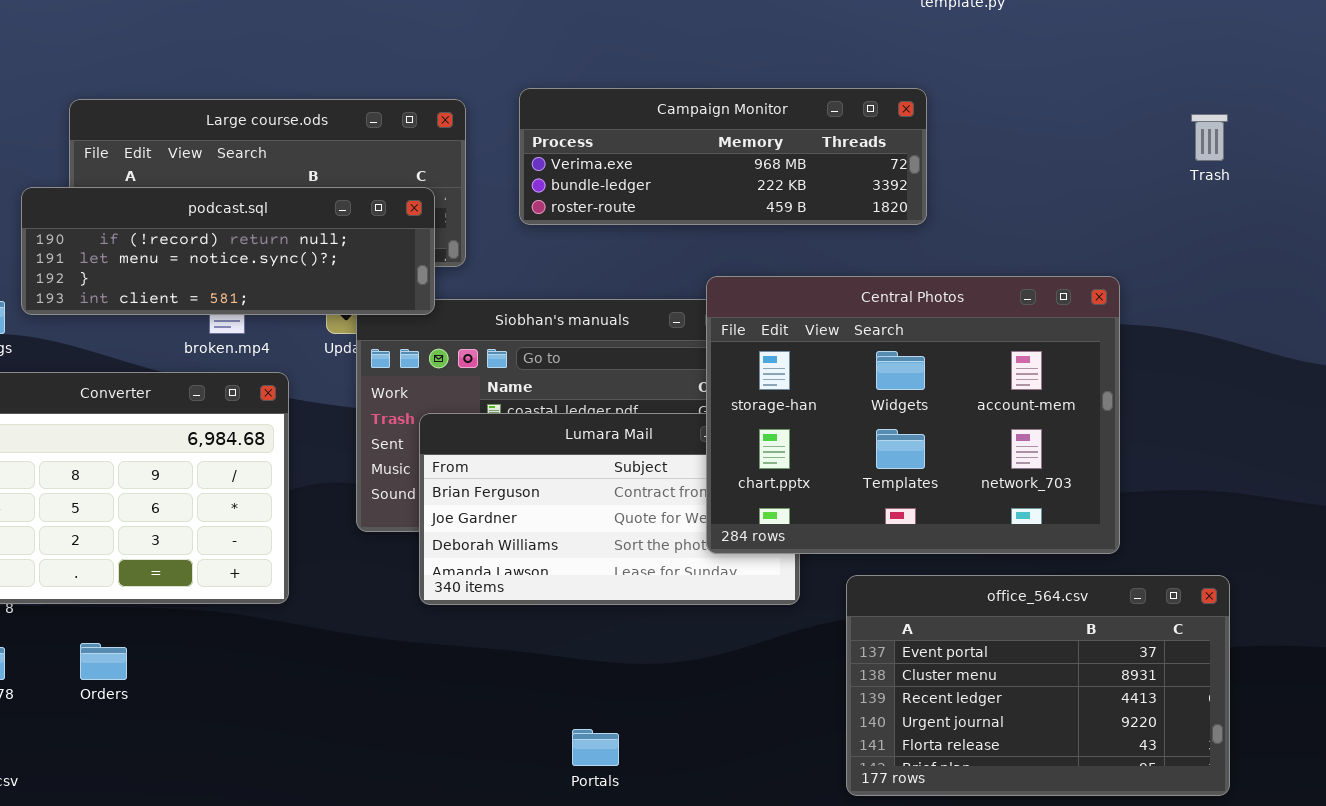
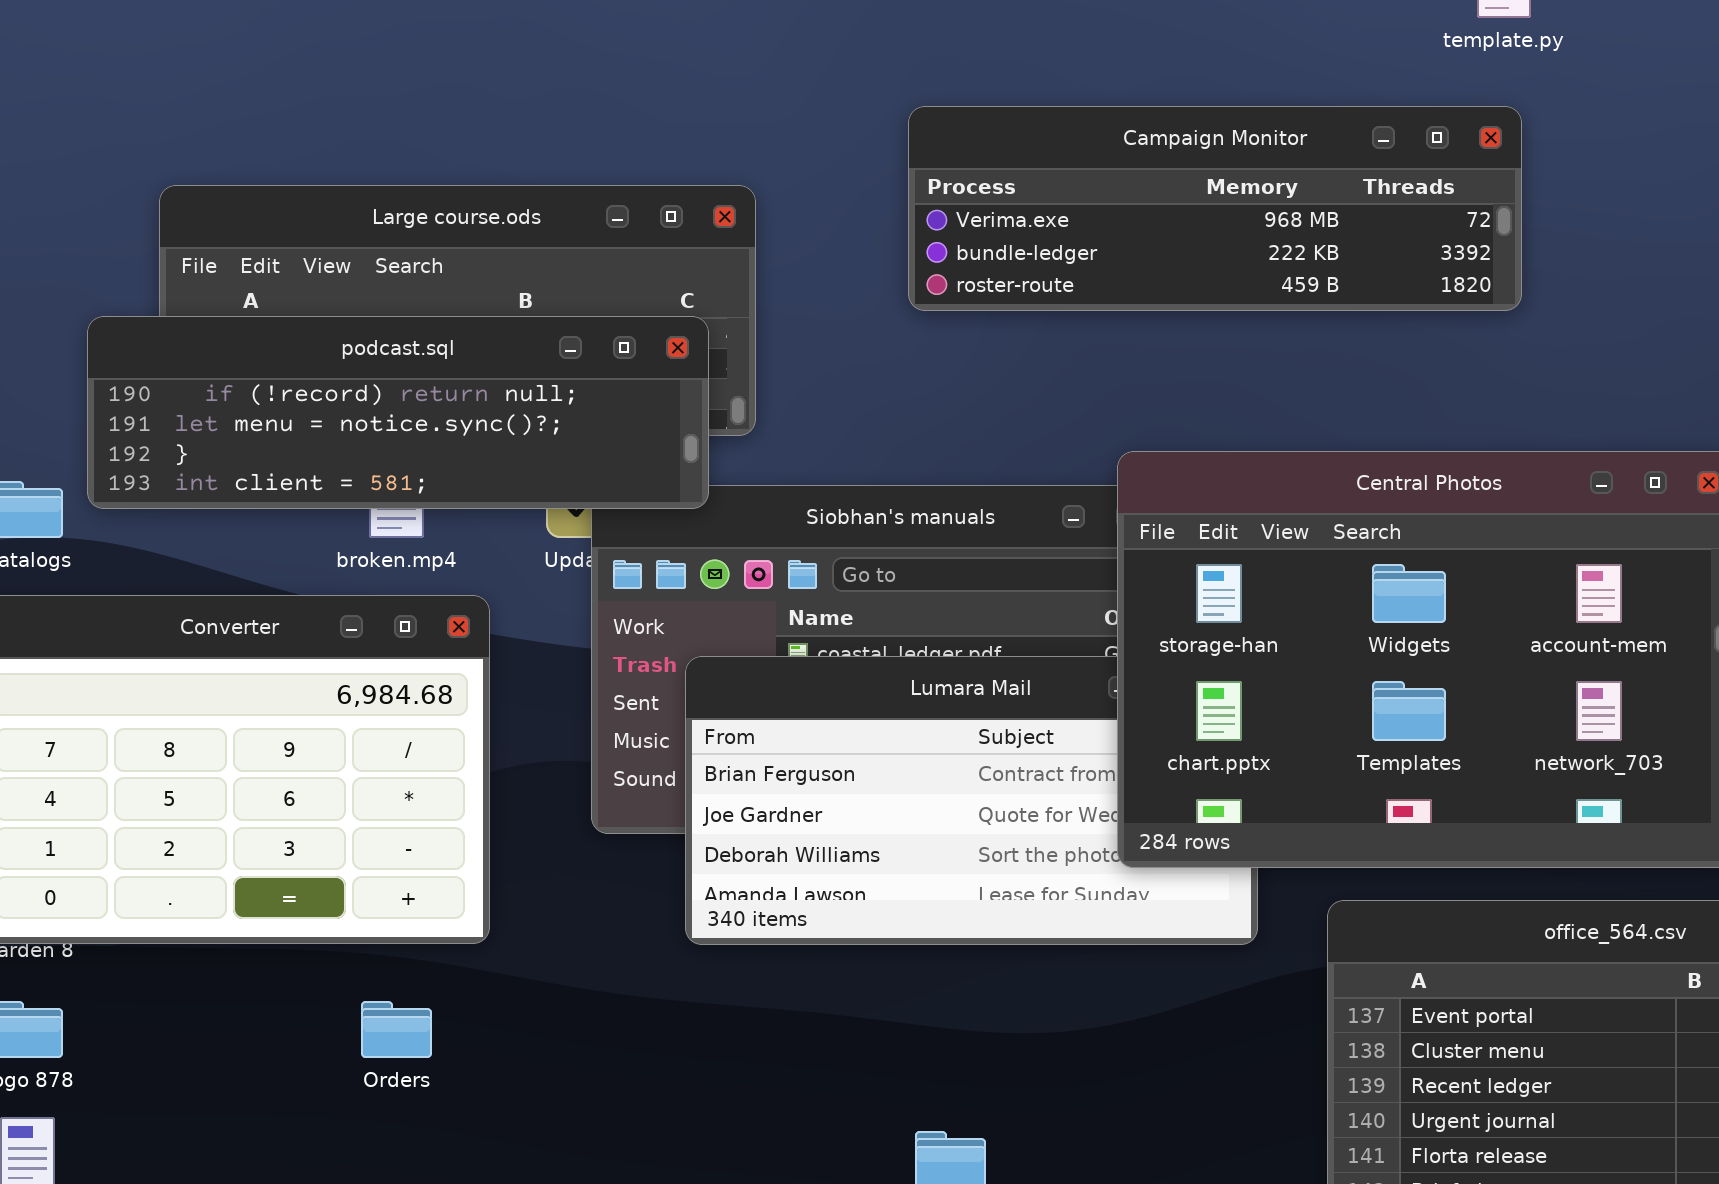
Campaign Monitor: [519,88,927,225] -> [908,106,1522,311], moved
Orders: [80,643,127,680] -> [361,1001,432,1058], moved

